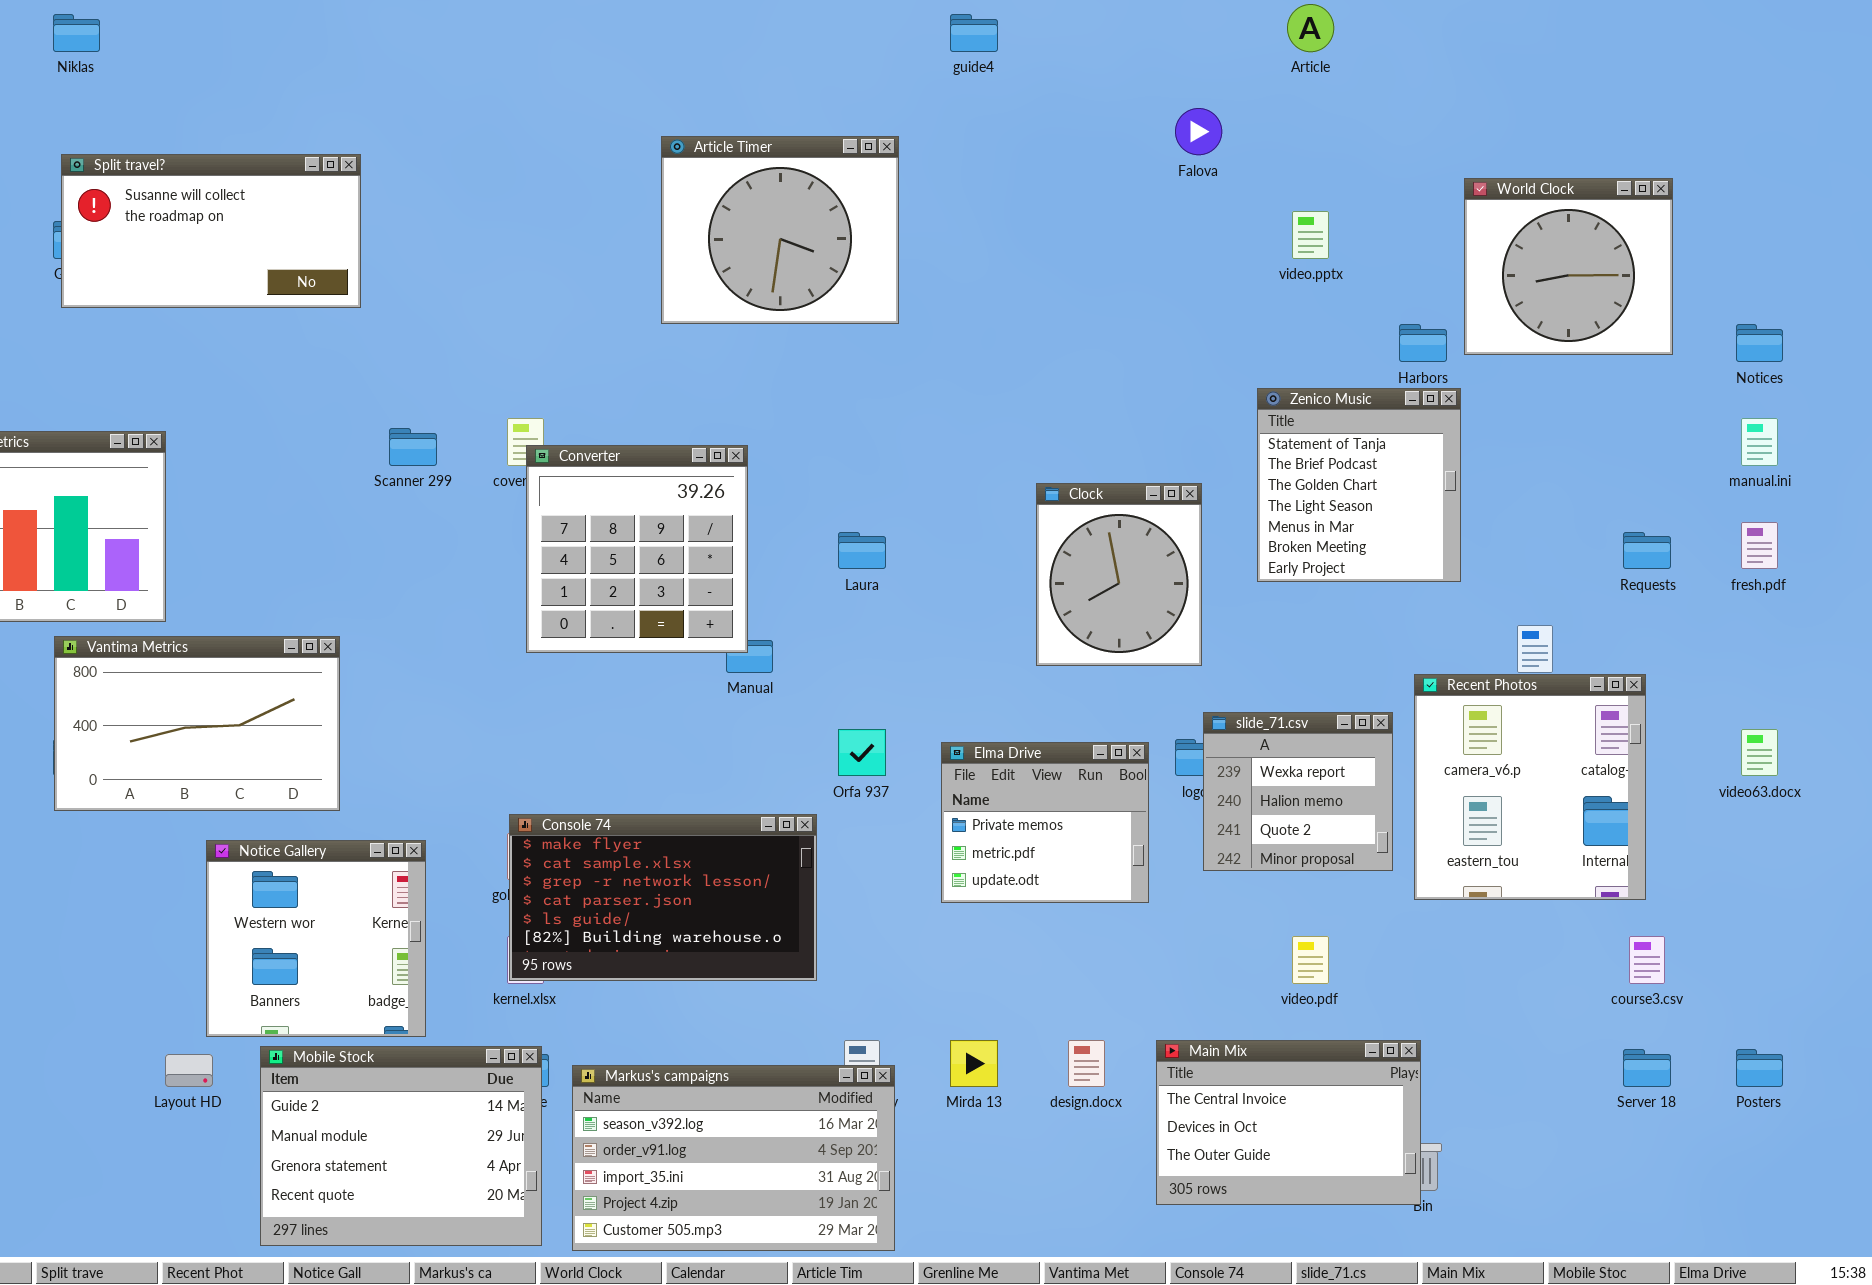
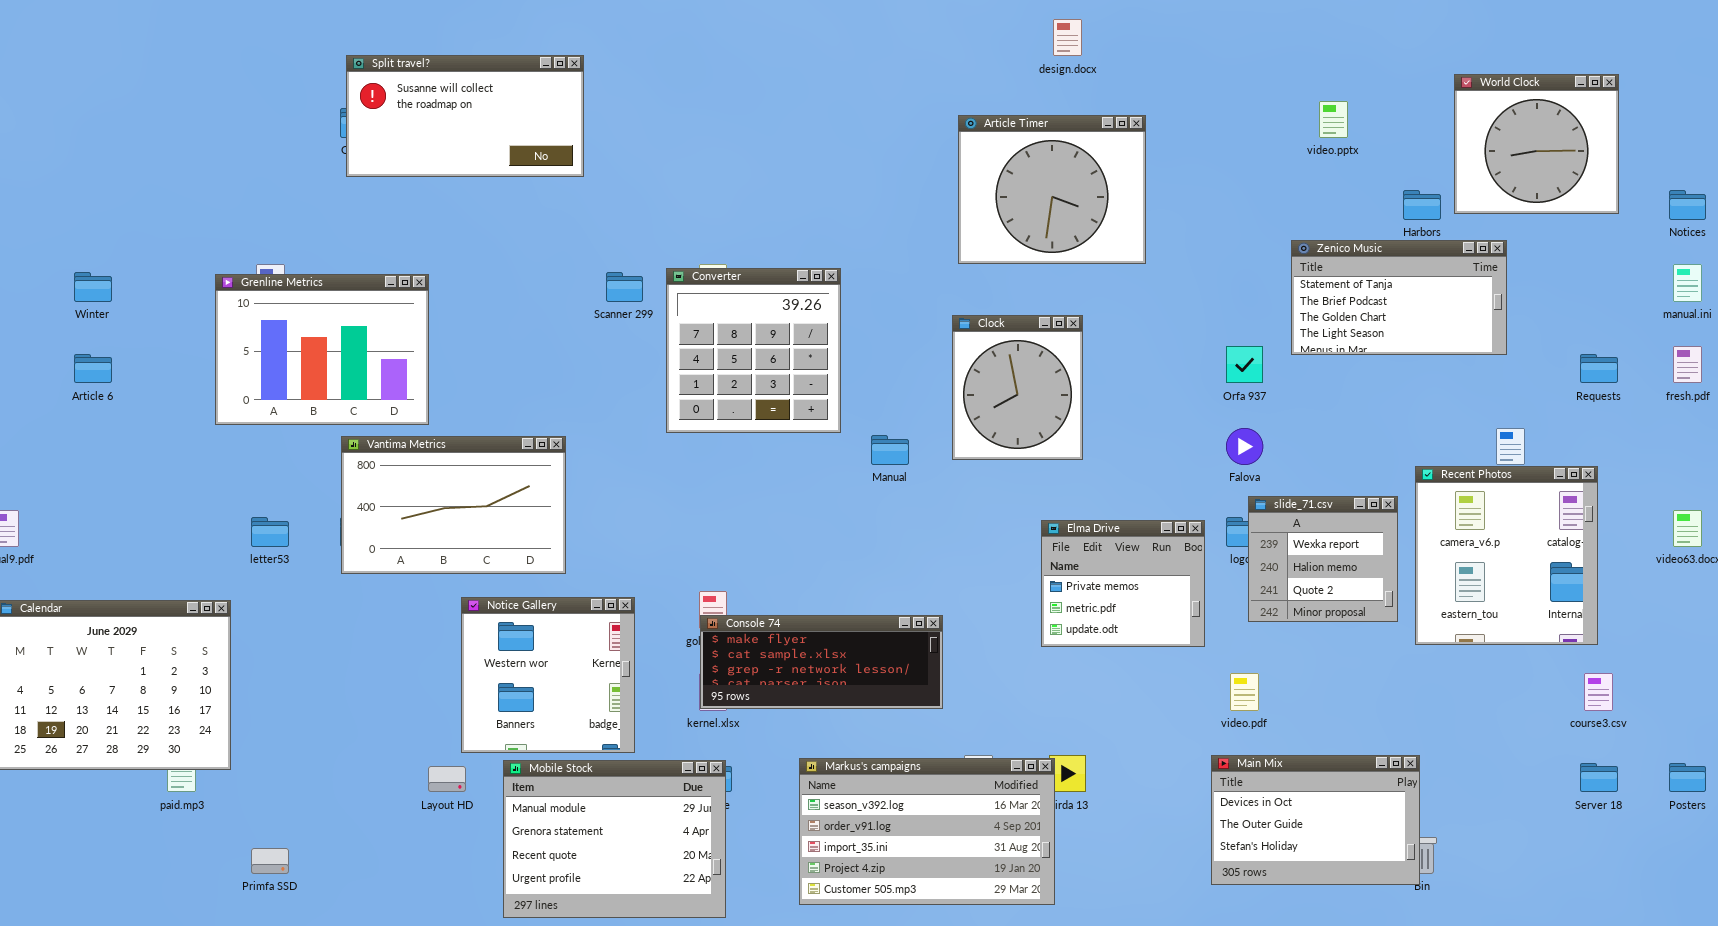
Falova: [1175,108,1222,155] -> [1226,428,1263,465], moved
Article Timer: [661,136,899,324] -> [958,115,1146,264], moved
Zenico Music: [1257,388,1461,582] -> [1291,240,1507,355], resized
Converter: [526,445,748,653] -> [666,268,841,433], moved
Clock: [1036,483,1202,666] -> [952,315,1083,460], moved
Orfa 937: [838,729,886,776] -> [1226,346,1263,383], moved
Console 74: [509,814,817,981] -> [700,615,943,709], resized
video.pdf: [1292,936,1329,984] -> [1230,673,1259,711], moved
design.docx: [1068,1040,1105,1087] -> [1053,19,1082,56], moved
Main Mix: [1156,1040,1421,1205] -> [1211,755,1420,885], scrolled down 1 row
Mobile Stock: [260,1046,542,1246] -> [503,760,726,918], scrolled down 1 row
Markus's campaigns: [572,1065,895,1251] -> [799,758,1055,905], moved

